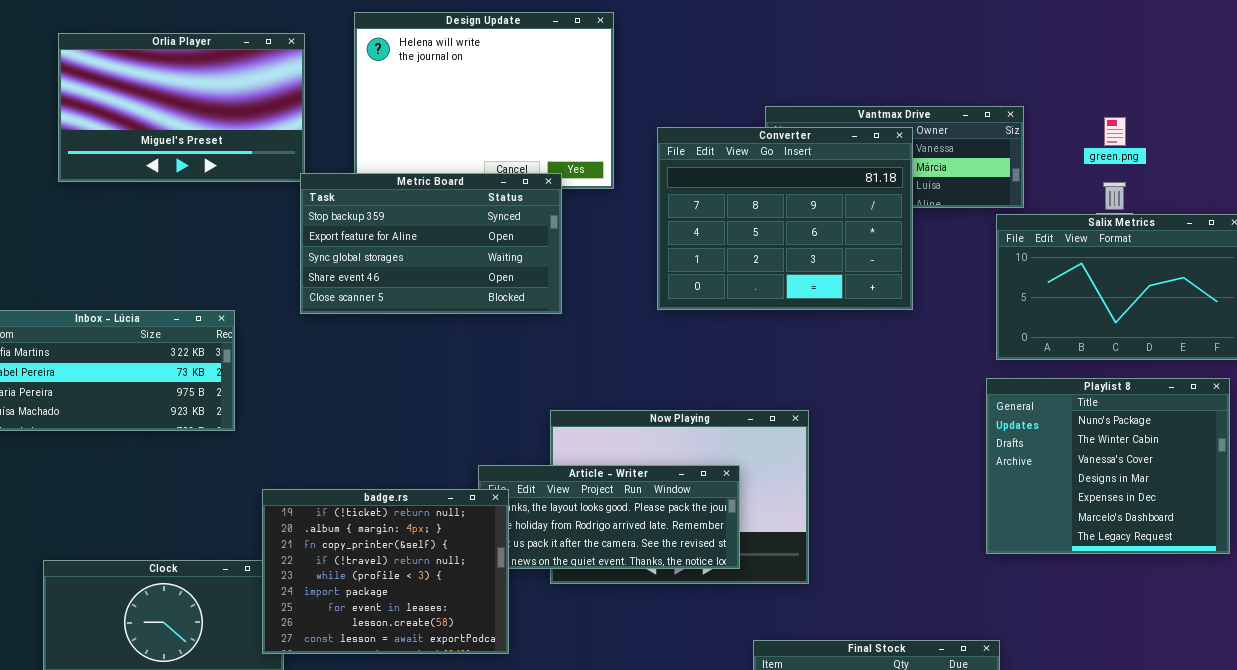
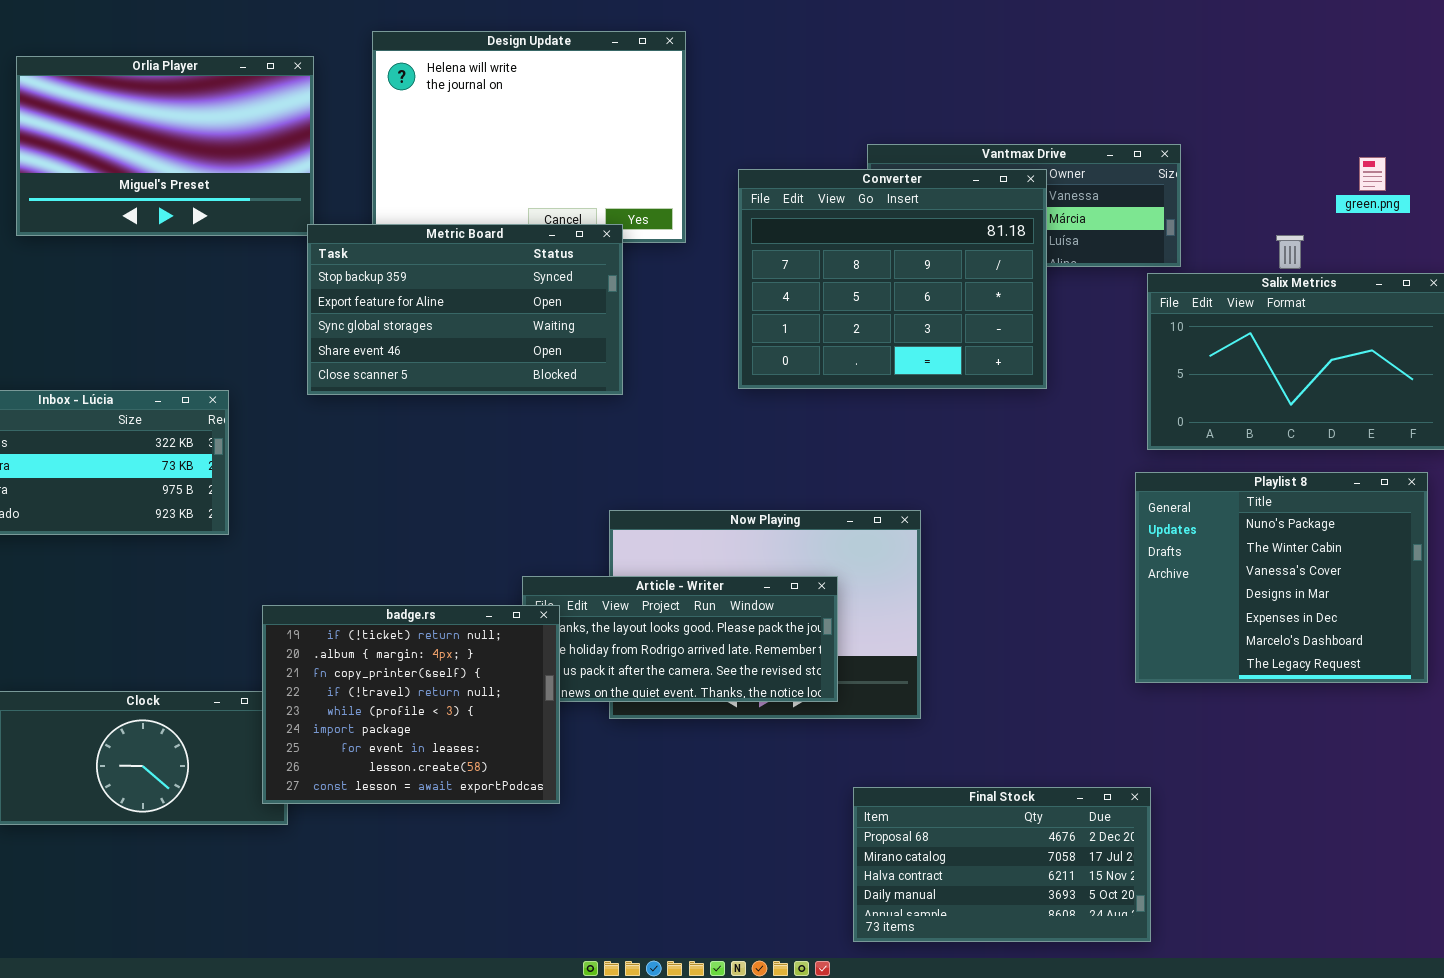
green.png: [1104,117,1126,146] -> [1359,157,1386,191], moved

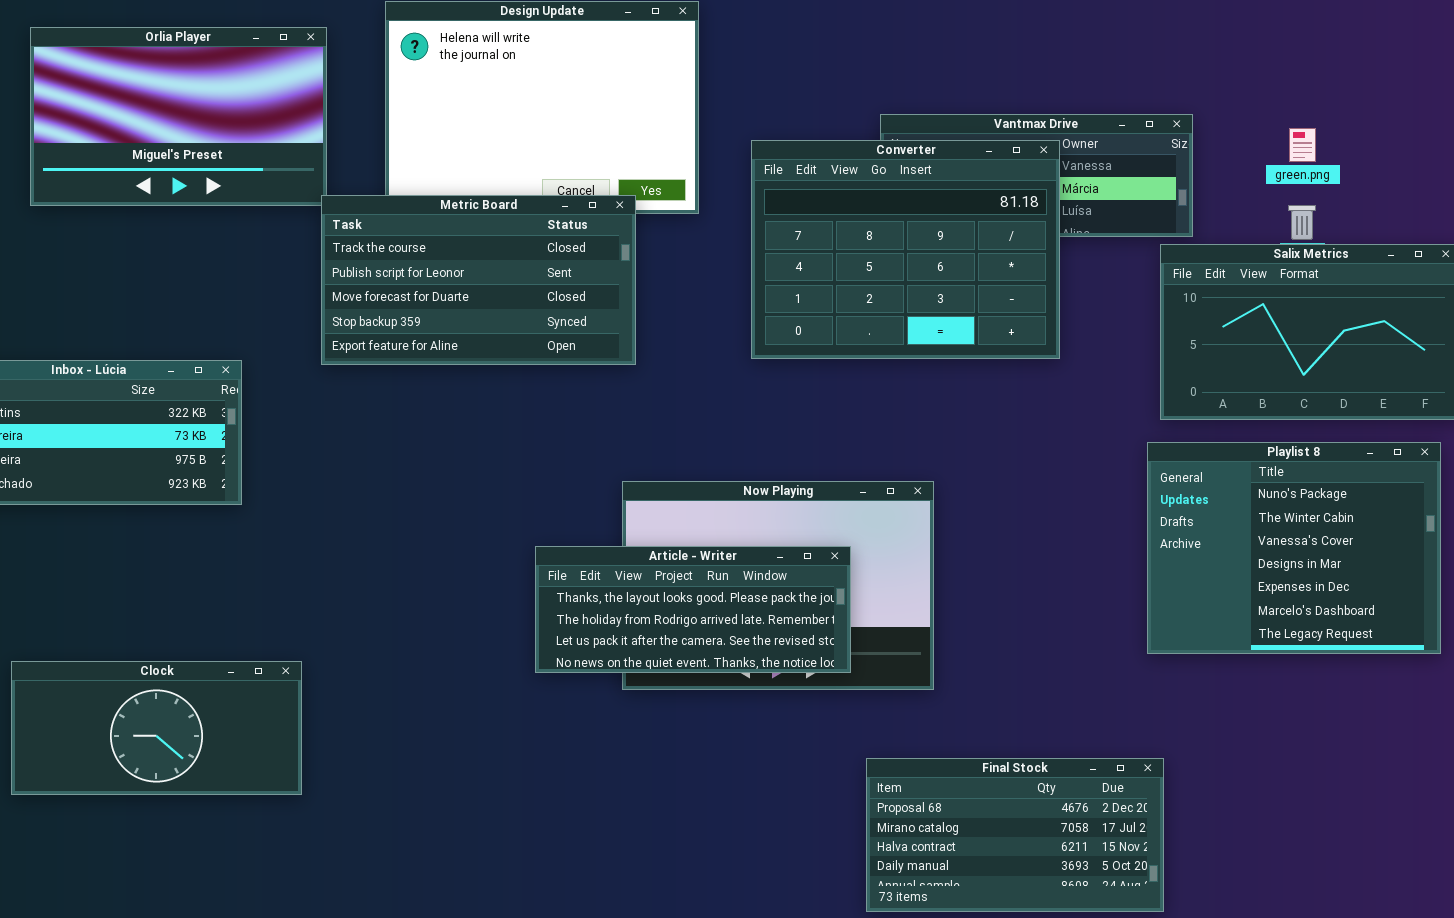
green.png: [1359,157,1386,191] -> [1289,128,1316,162], moved
Metric Board: [307,224,623,395] -> [321,195,636,365], scrolled up 3 rows
badge.rs: [262,605,560,804] -> none, closed

